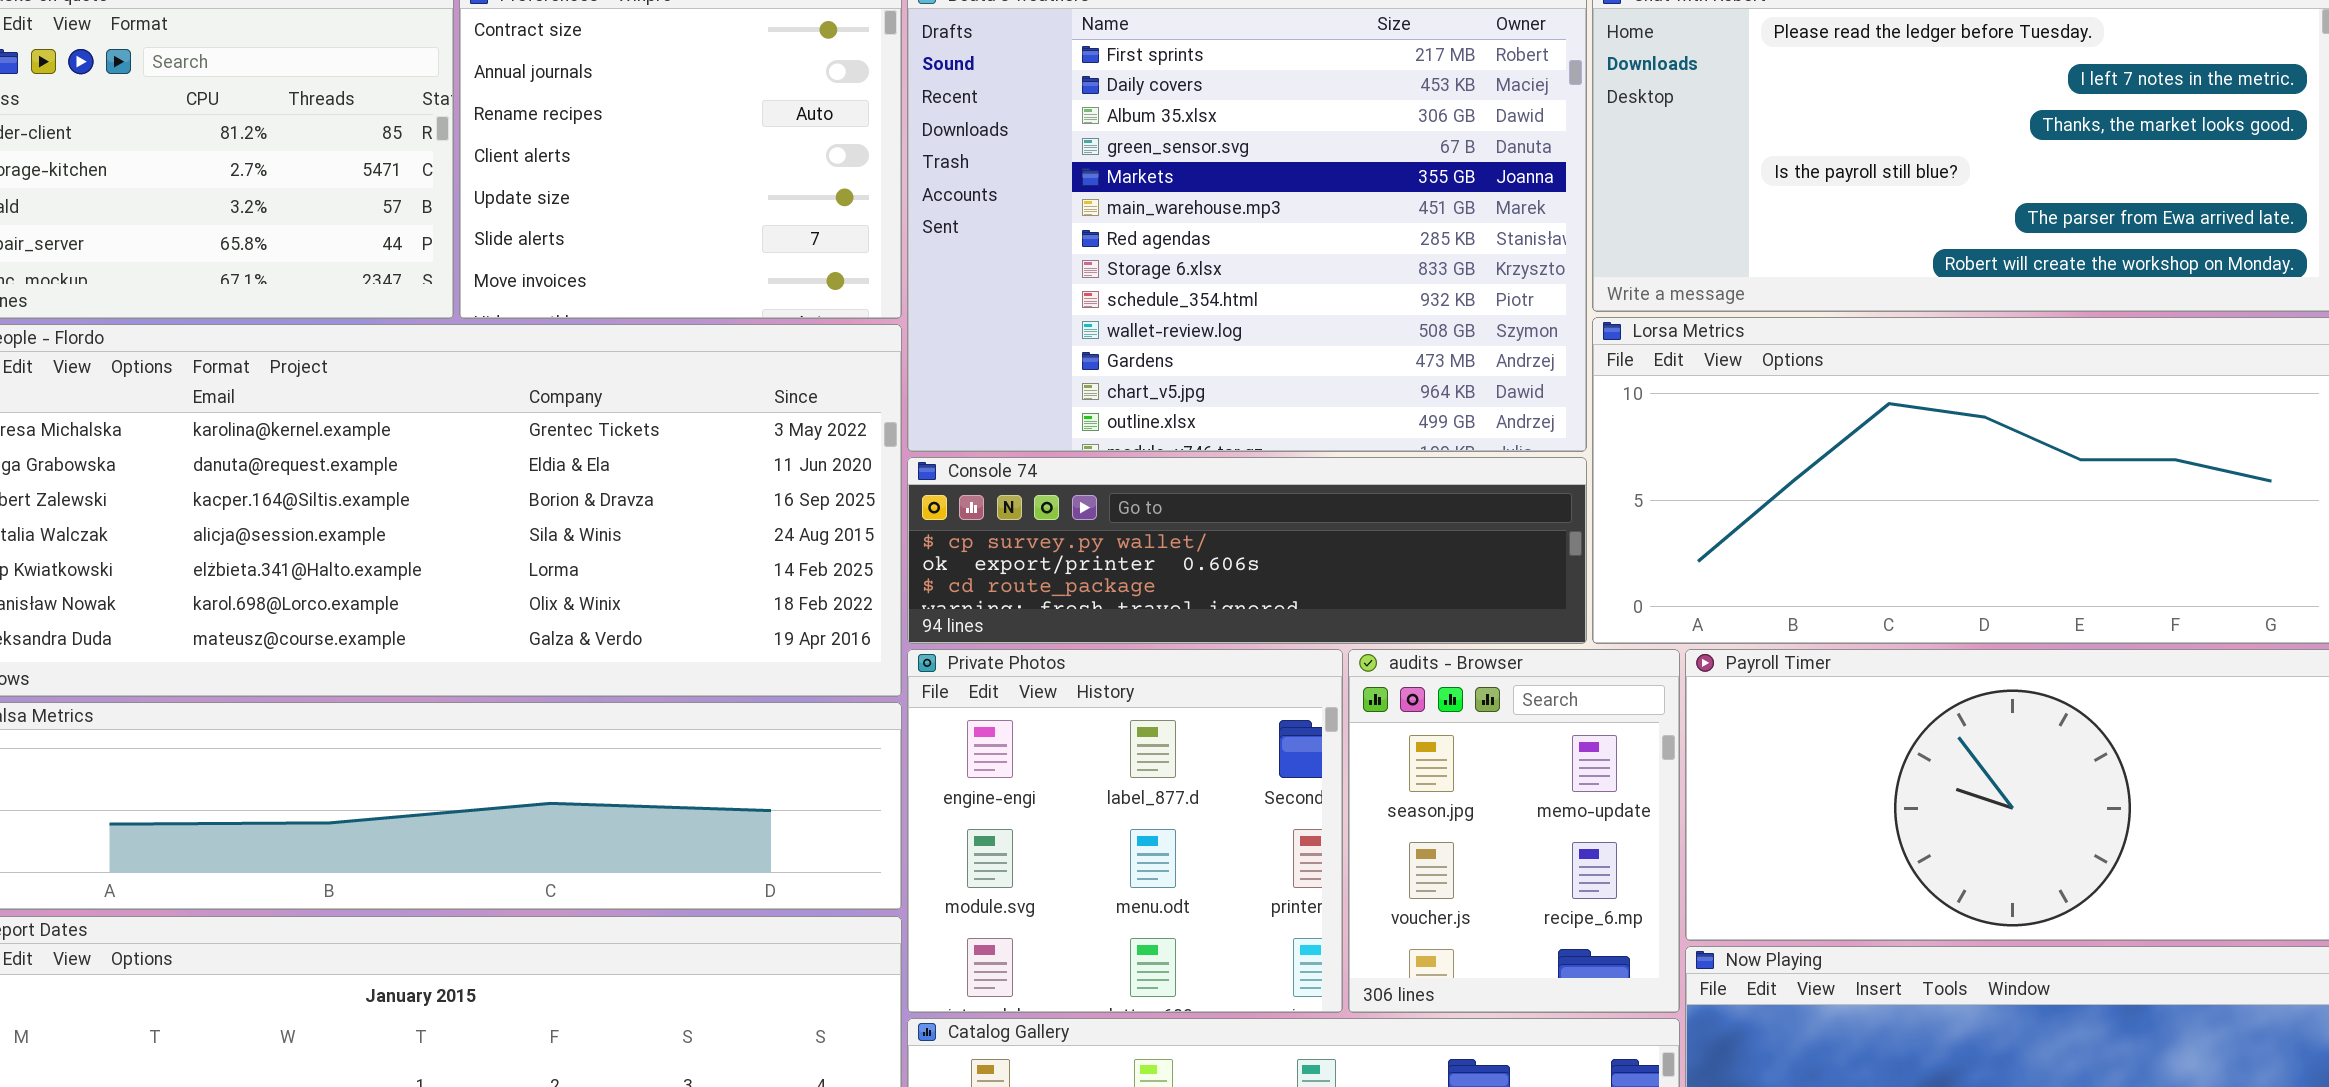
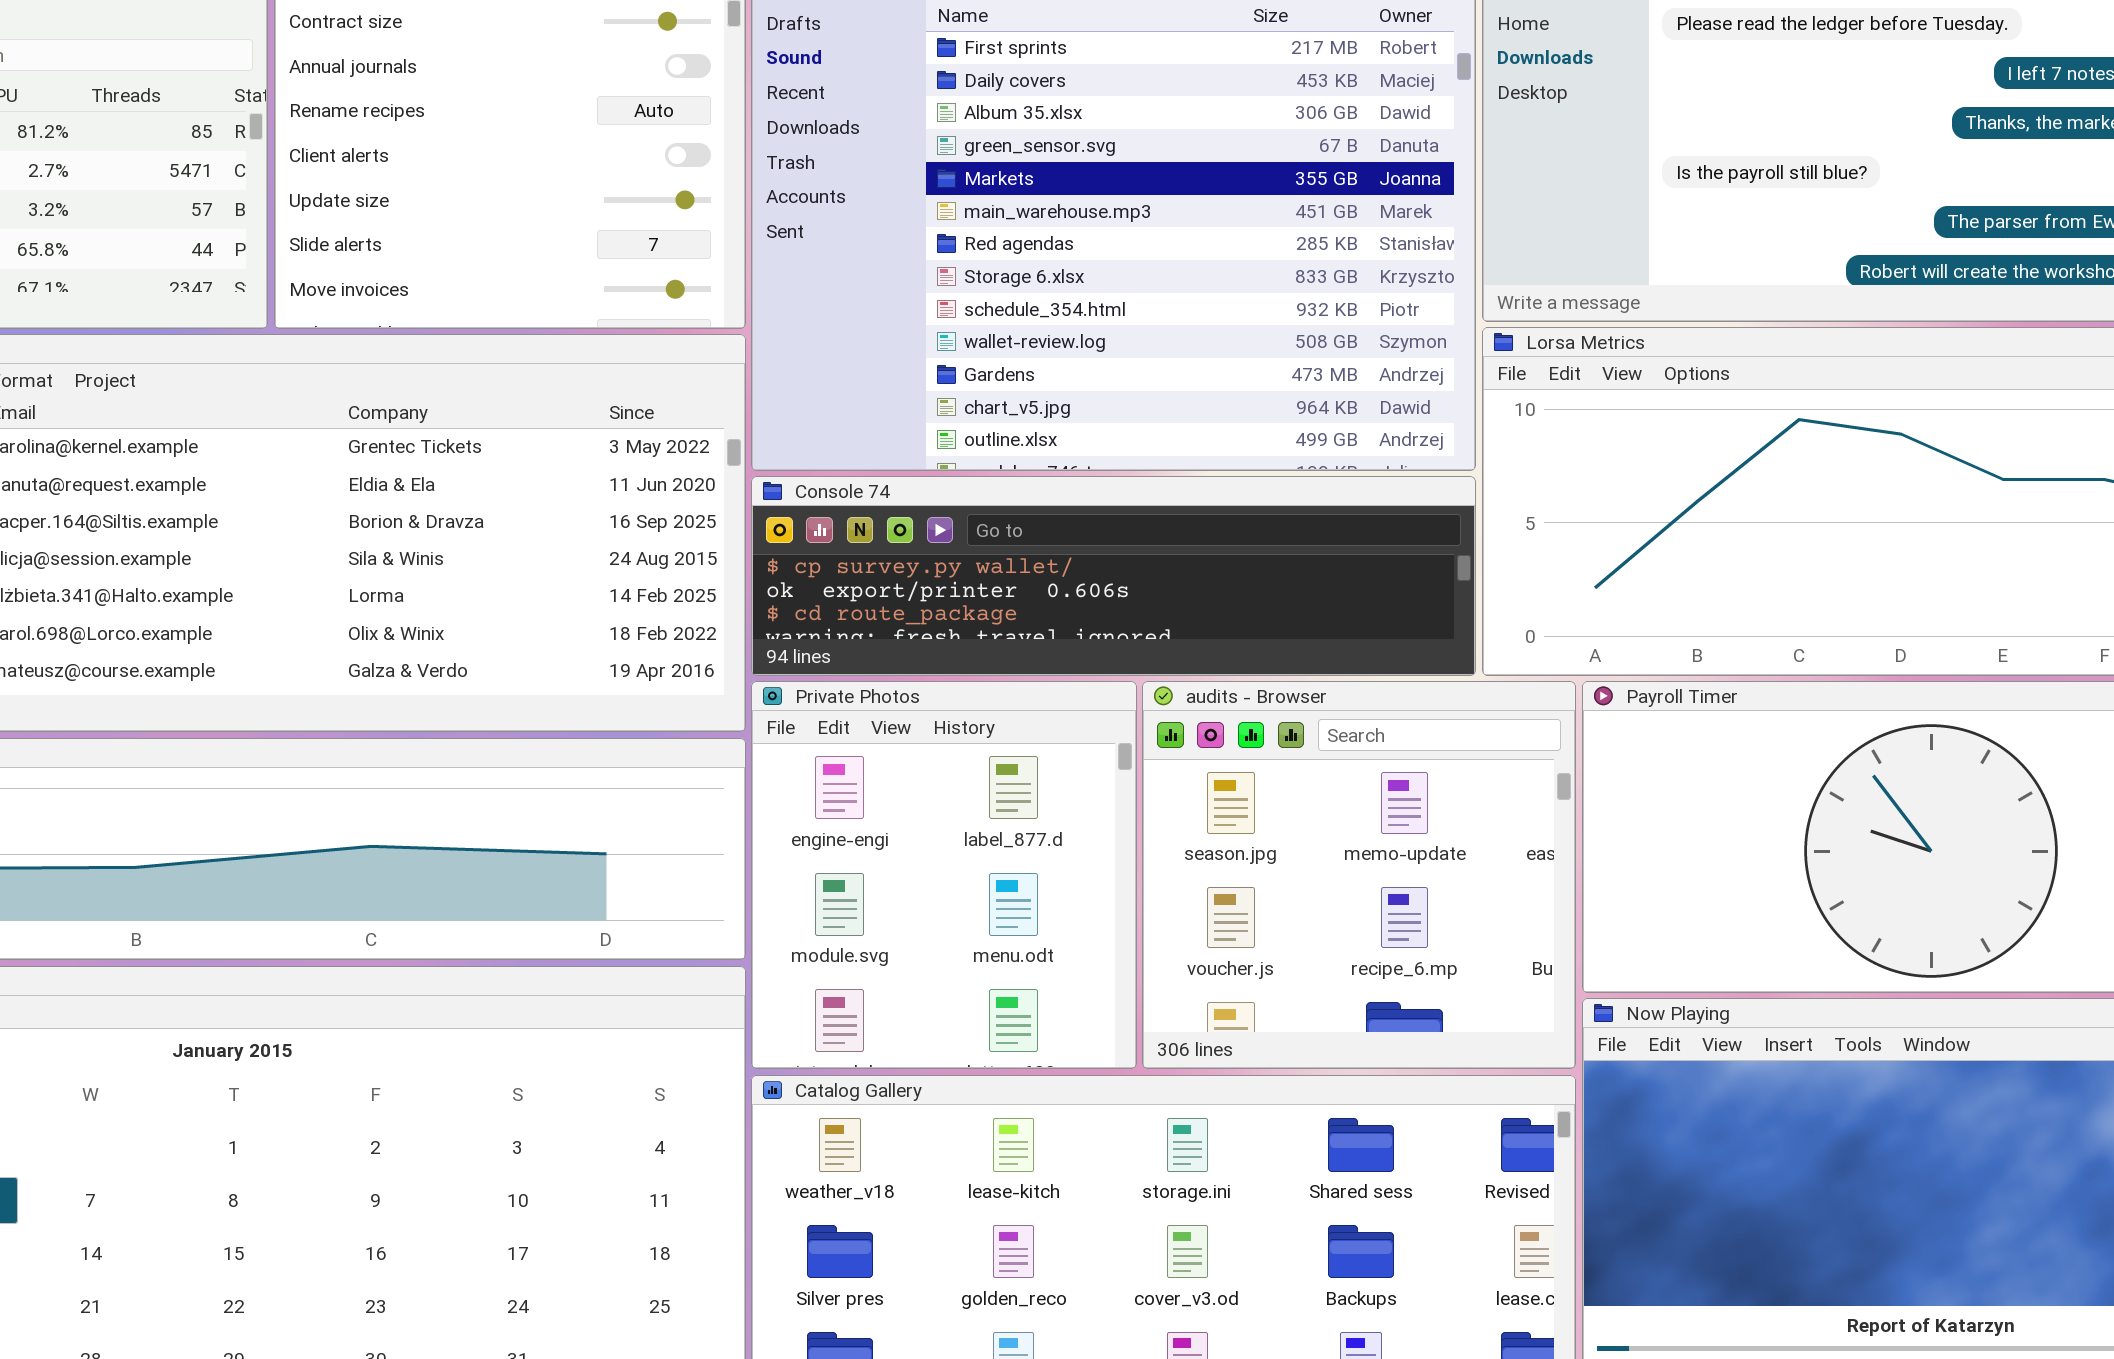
Private Photos: [907,649,1343,1013] -> [751,681,1137,1069], resized
audits - Browser: [1348,649,1680,1013] -> [1142,681,1576,1069], resized

